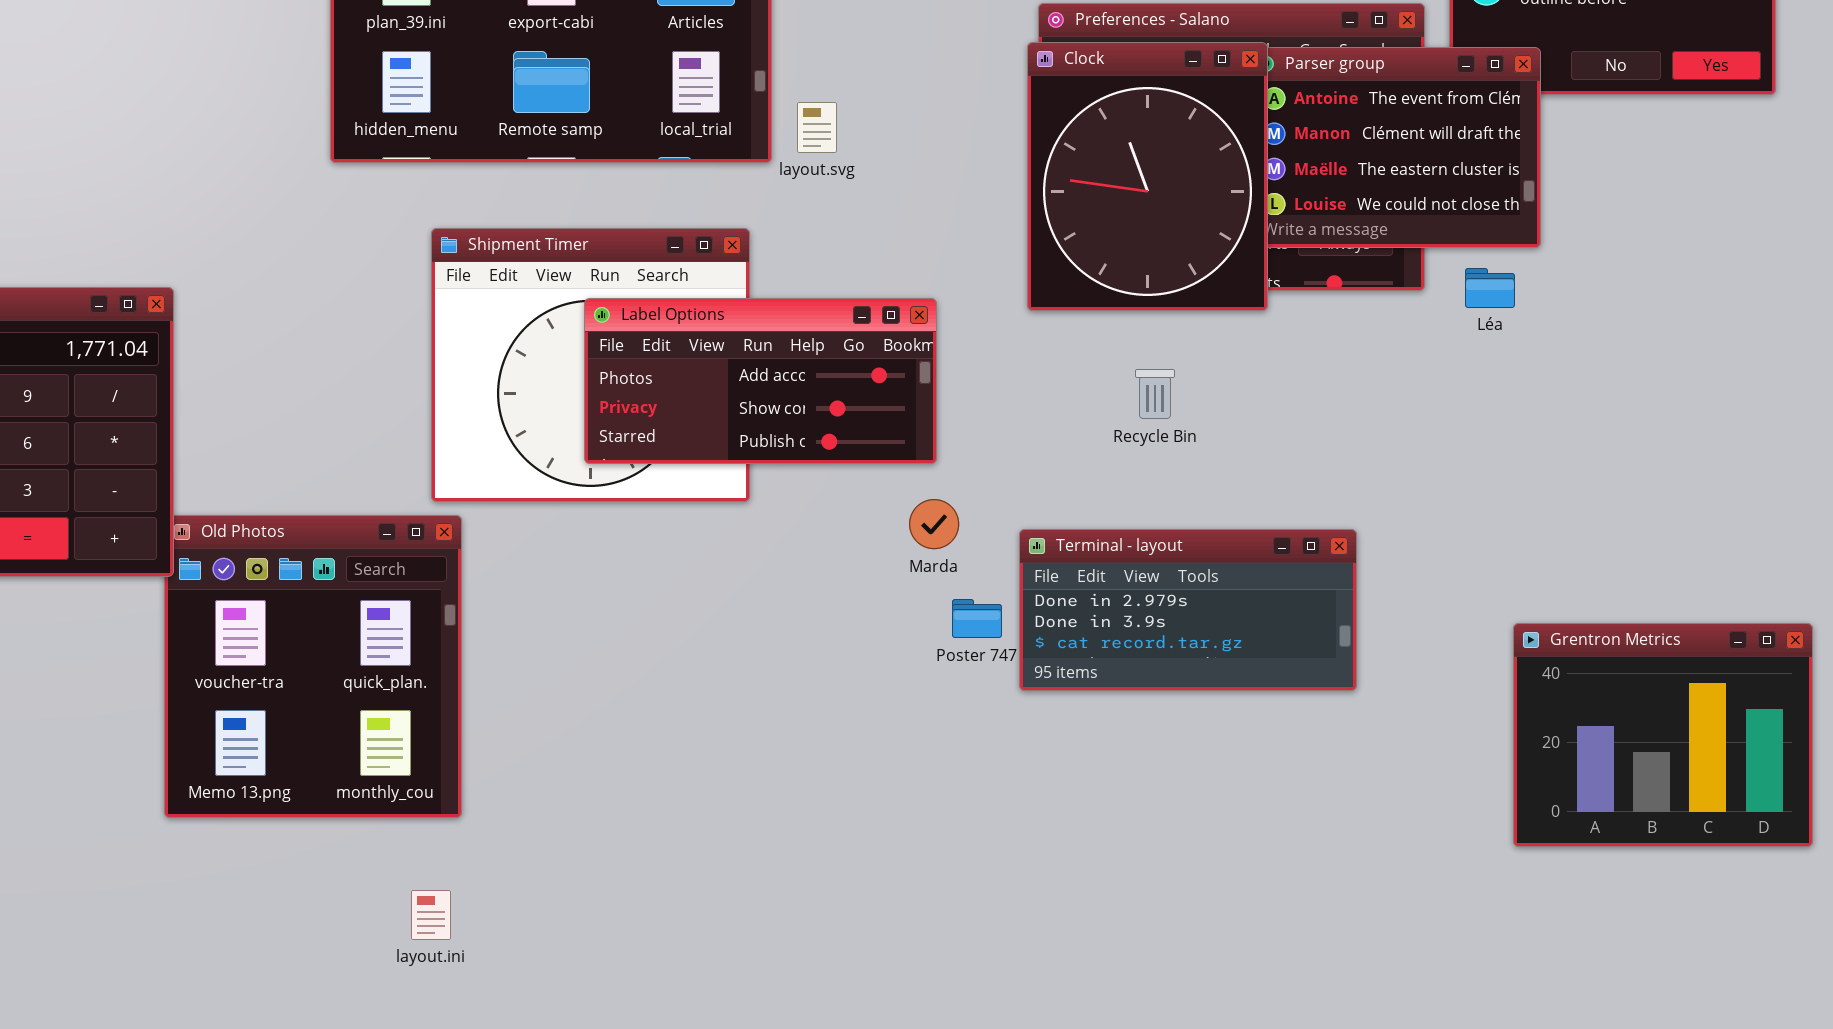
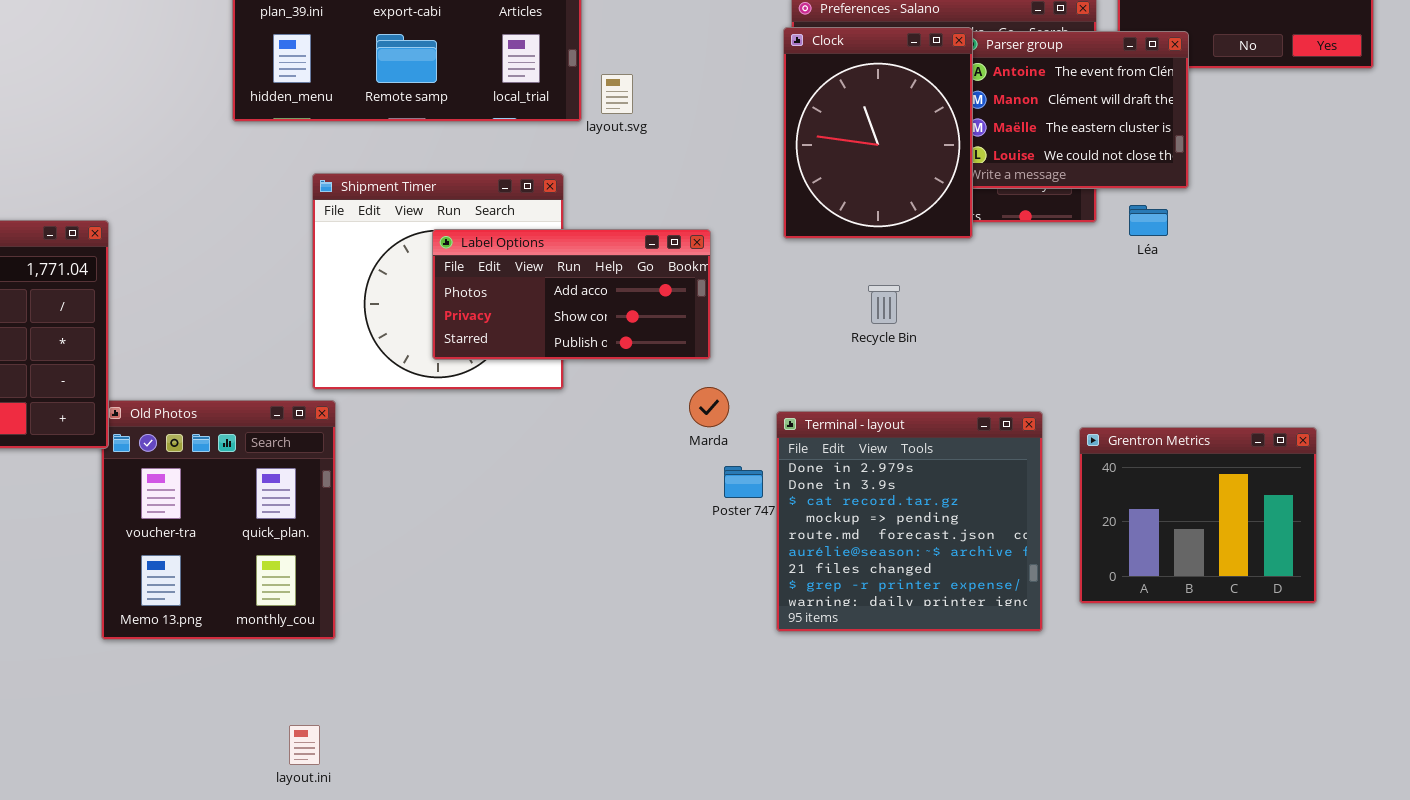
Terminal - layout: [1019,529,1357,691] -> [776,411,1043,632], resized
Grentron Metrics: [1513,623,1813,847] -> [1079,427,1317,604], moved
layout.ini: [411,890,451,940] -> [289,725,320,765], moved

